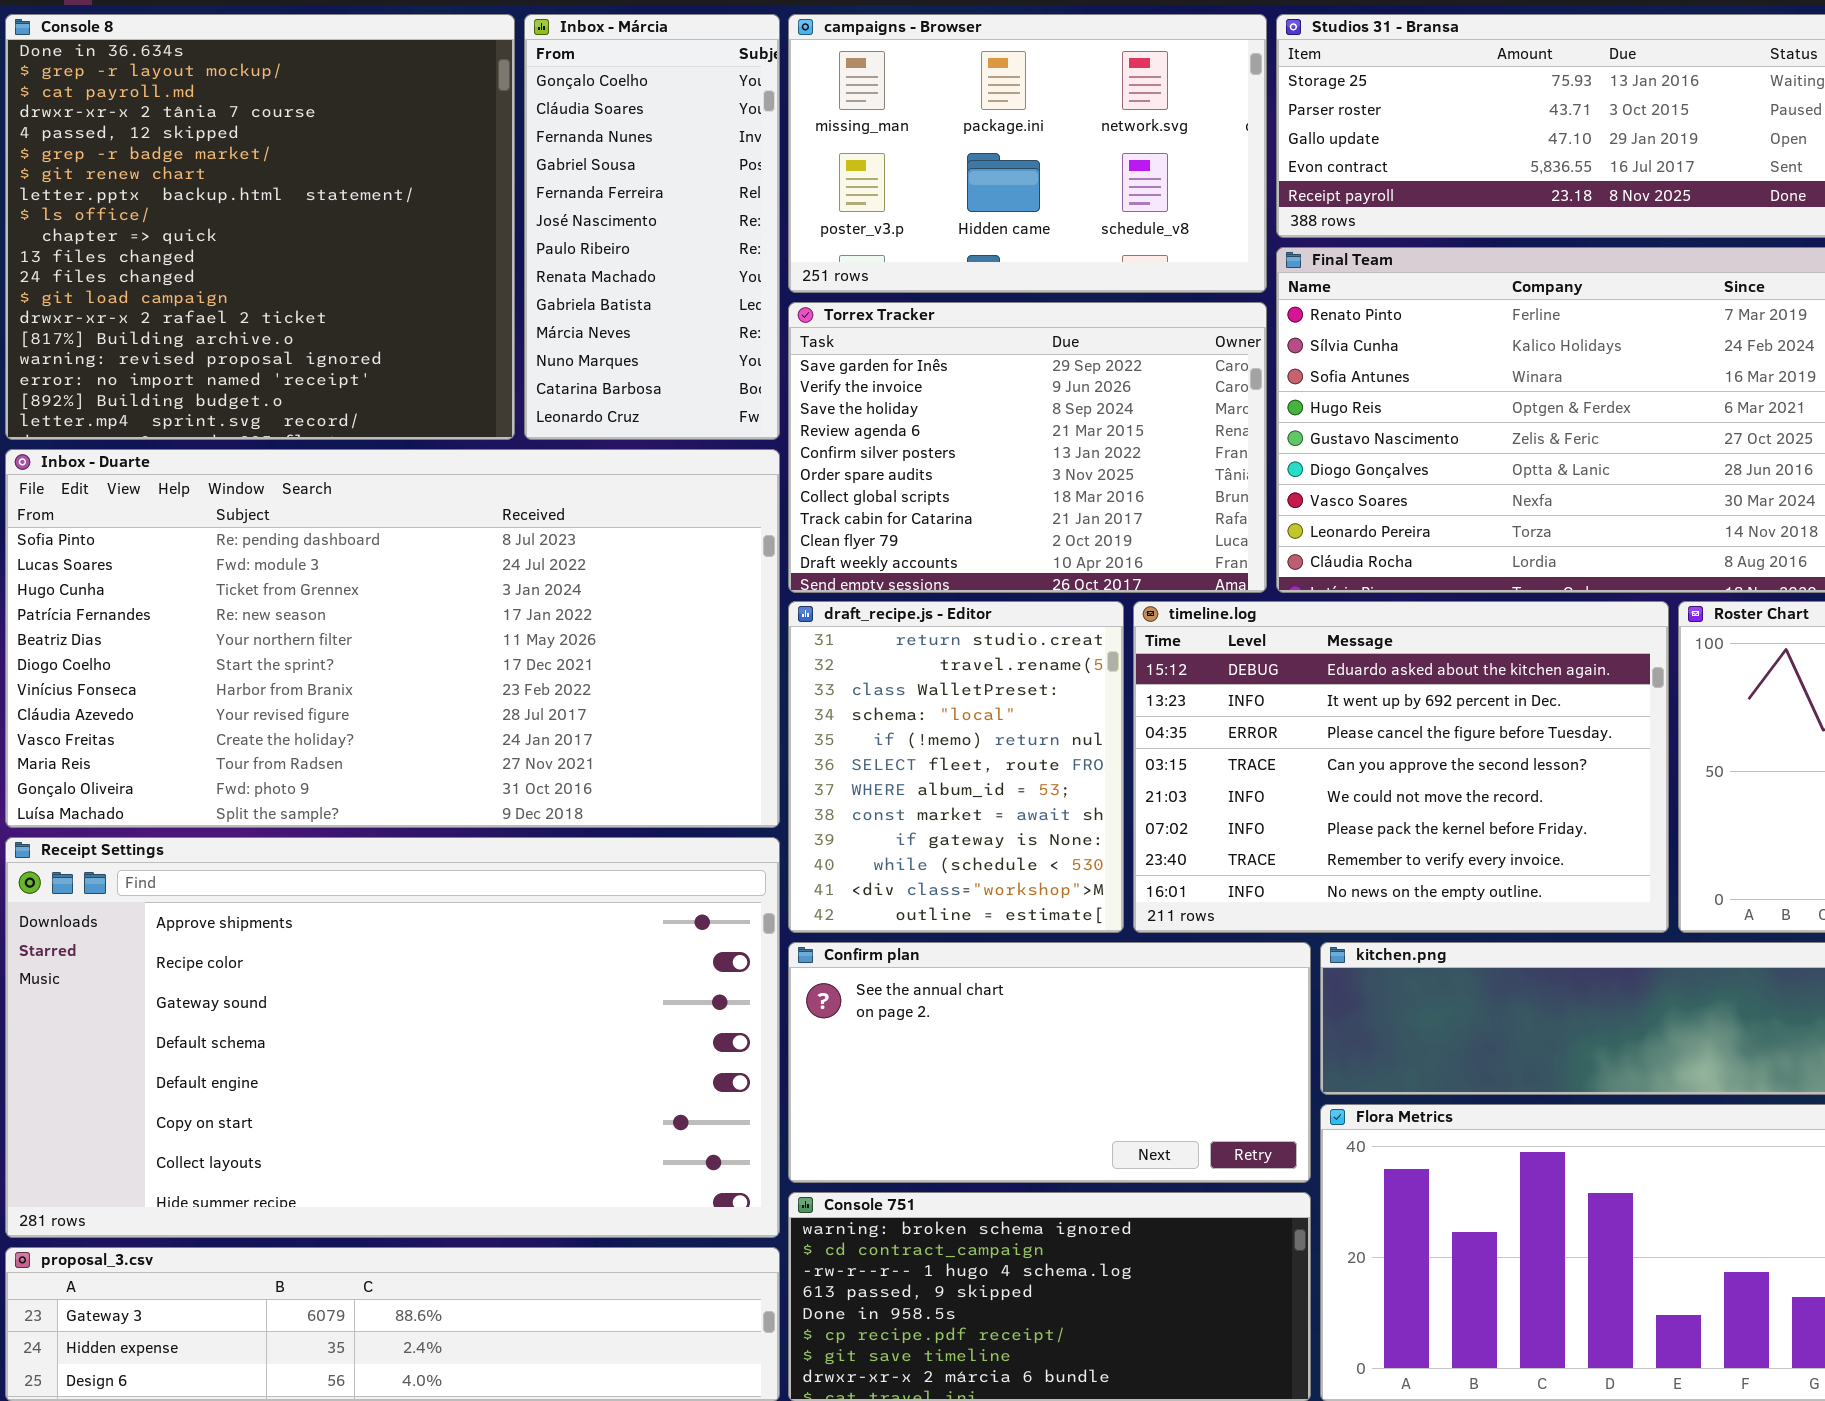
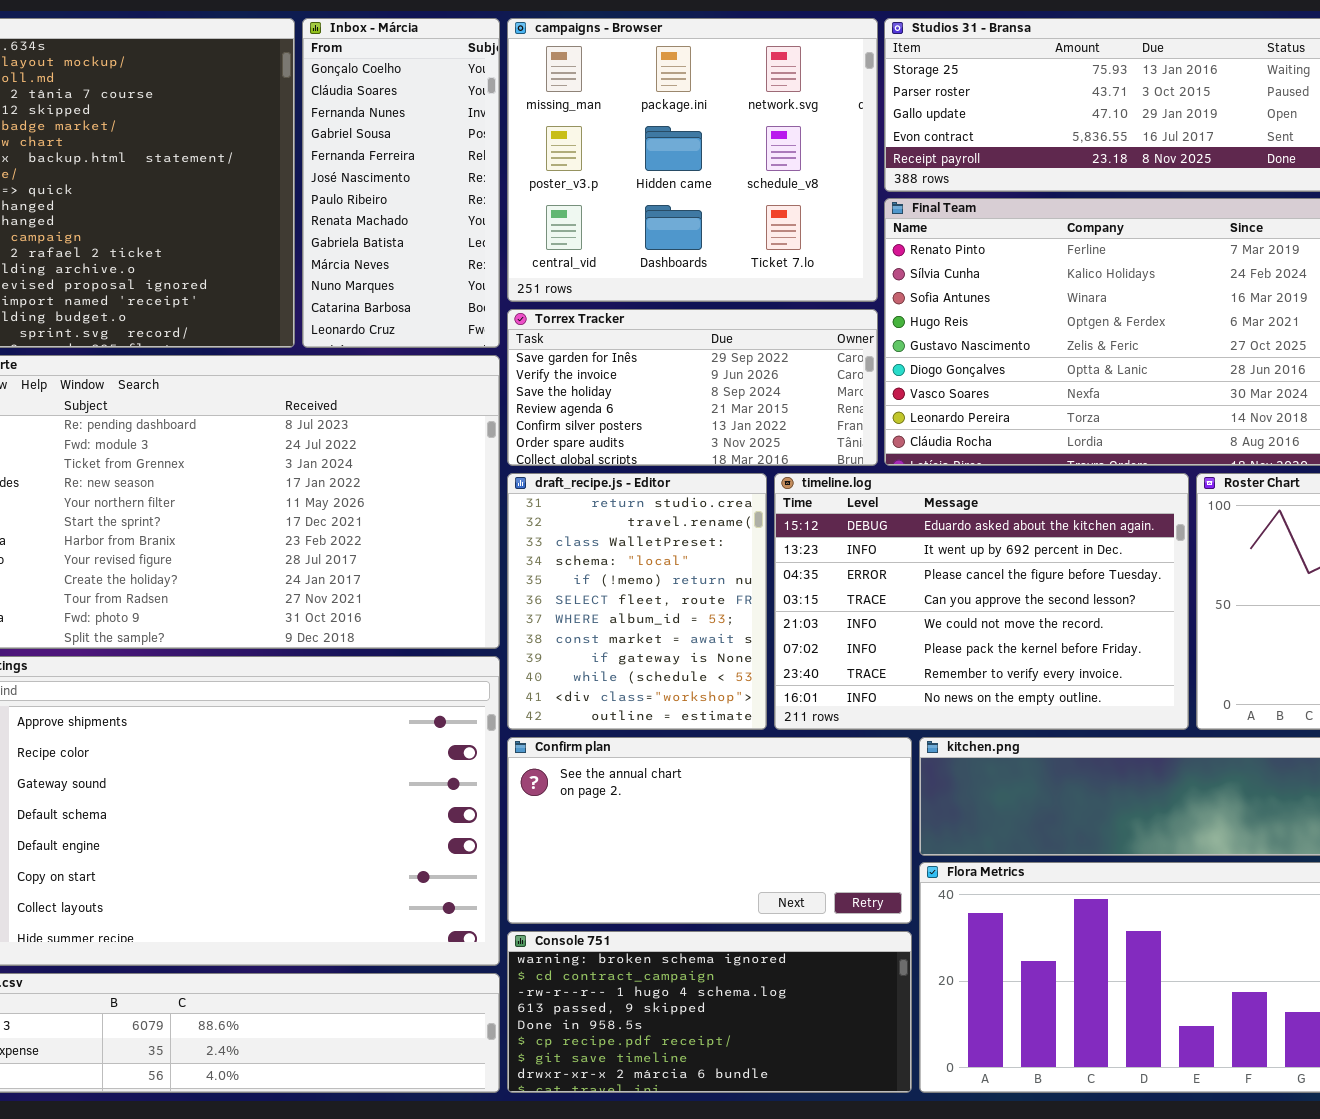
campaigns - Browser: [788,14,1267,293] -> [507,18,878,302], resized
Torrex Tracker: [788,302,1267,593] -> [507,309,878,466], resized

